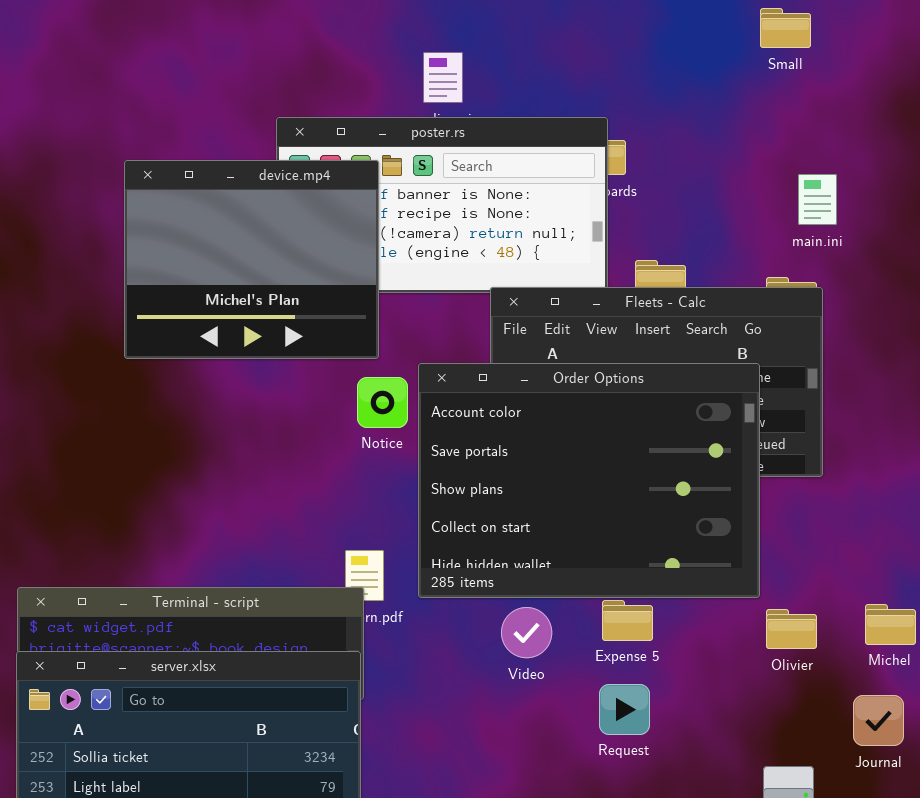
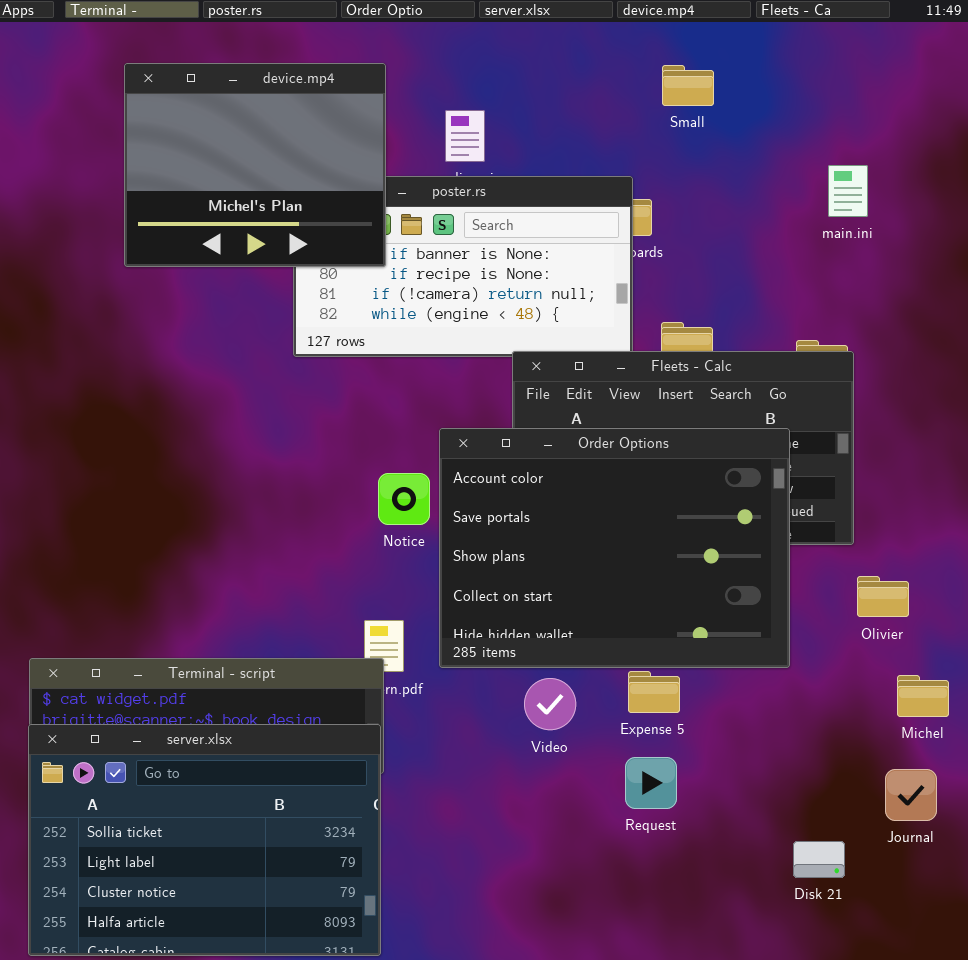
Small: [760,8,811,48] -> [662,65,714,106], moved
device.mp4: [124,160,379,359] -> [124,63,386,267], moved
main.ini: [798,174,837,225] -> [828,165,868,217], moved
Notice: [357,377,408,428] -> [378,473,430,525], moved
Olivier: [766,609,817,649] -> [857,576,909,617], moved

